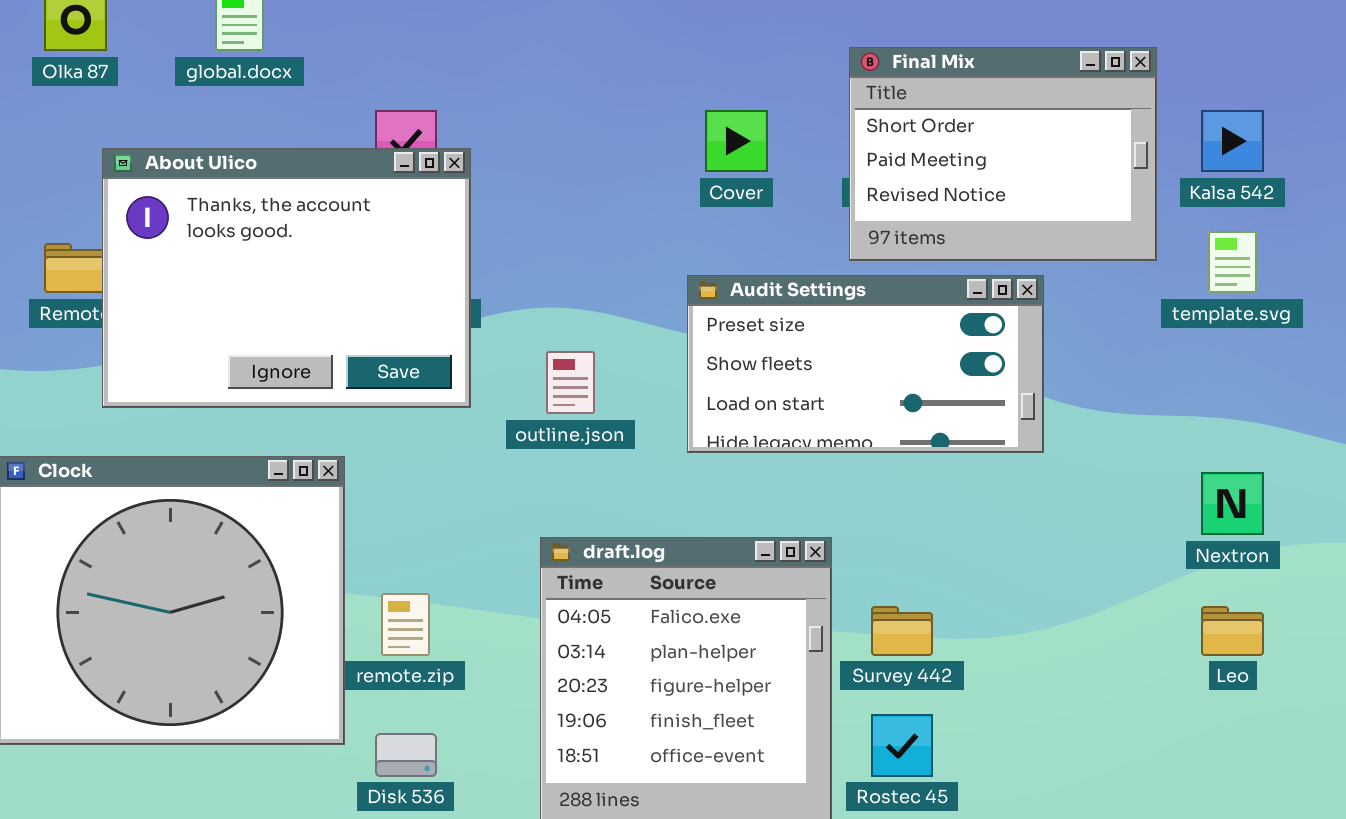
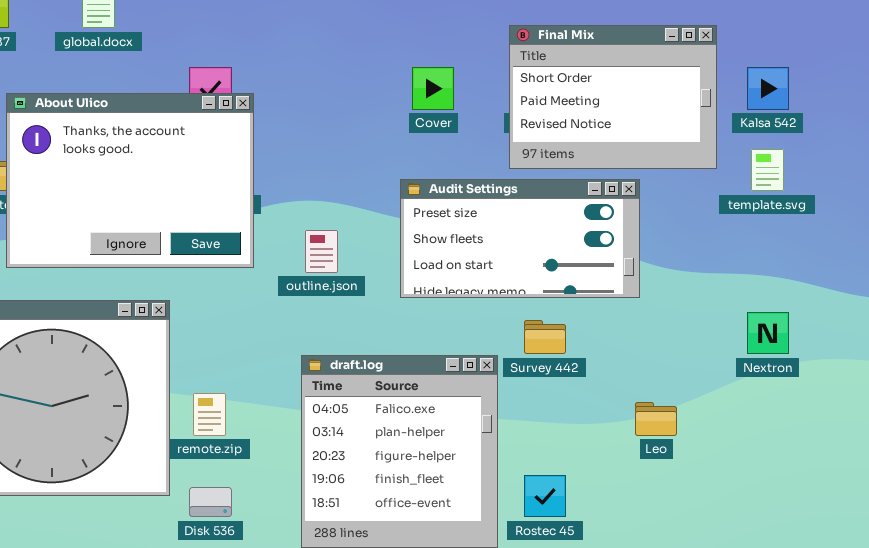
Survey 442: [871,606,933,656] -> [524,320,566,354], moved
Leo: [1201,606,1264,656] -> [635,402,677,436], moved

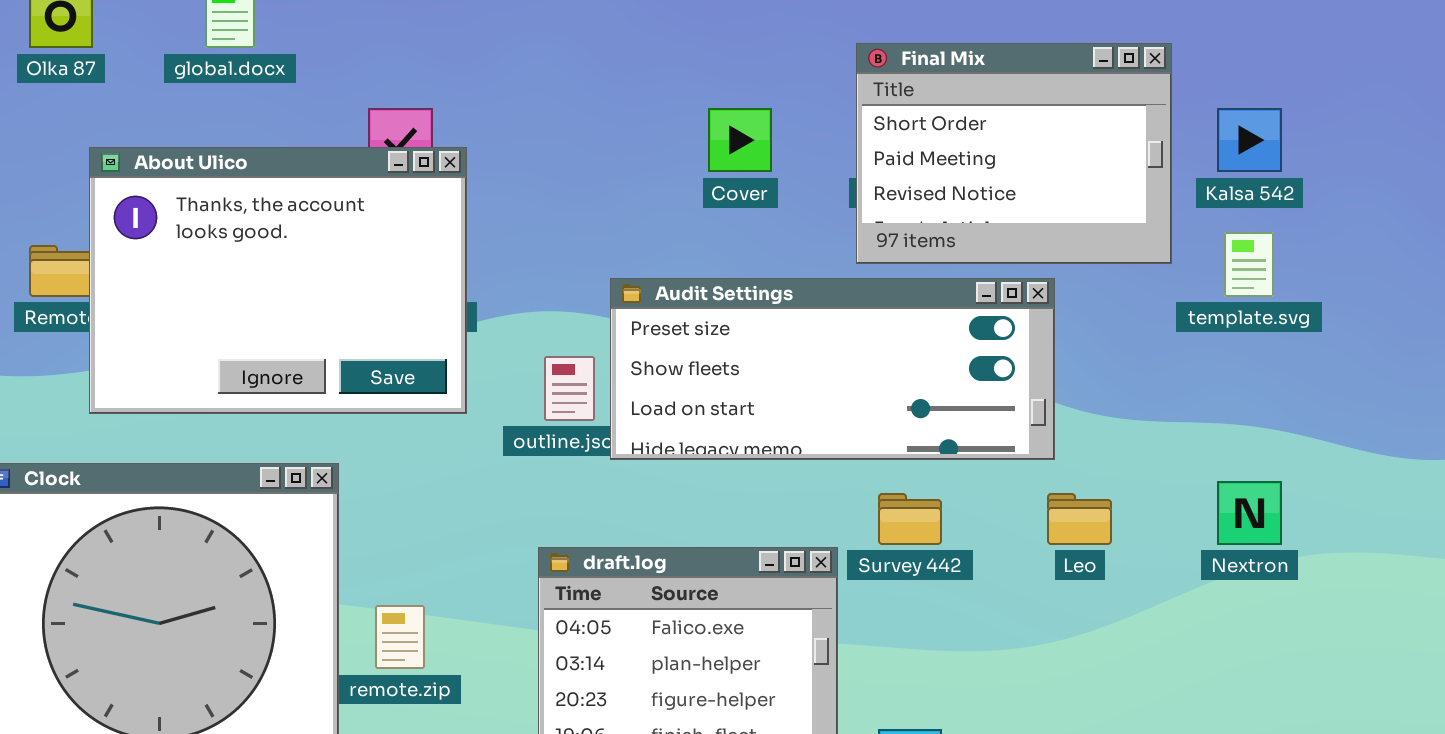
Audit Settings: [400,179,640,298] -> [610,278,1055,460], resized
Leo: [635,402,677,436] -> [1047,493,1112,545], moved

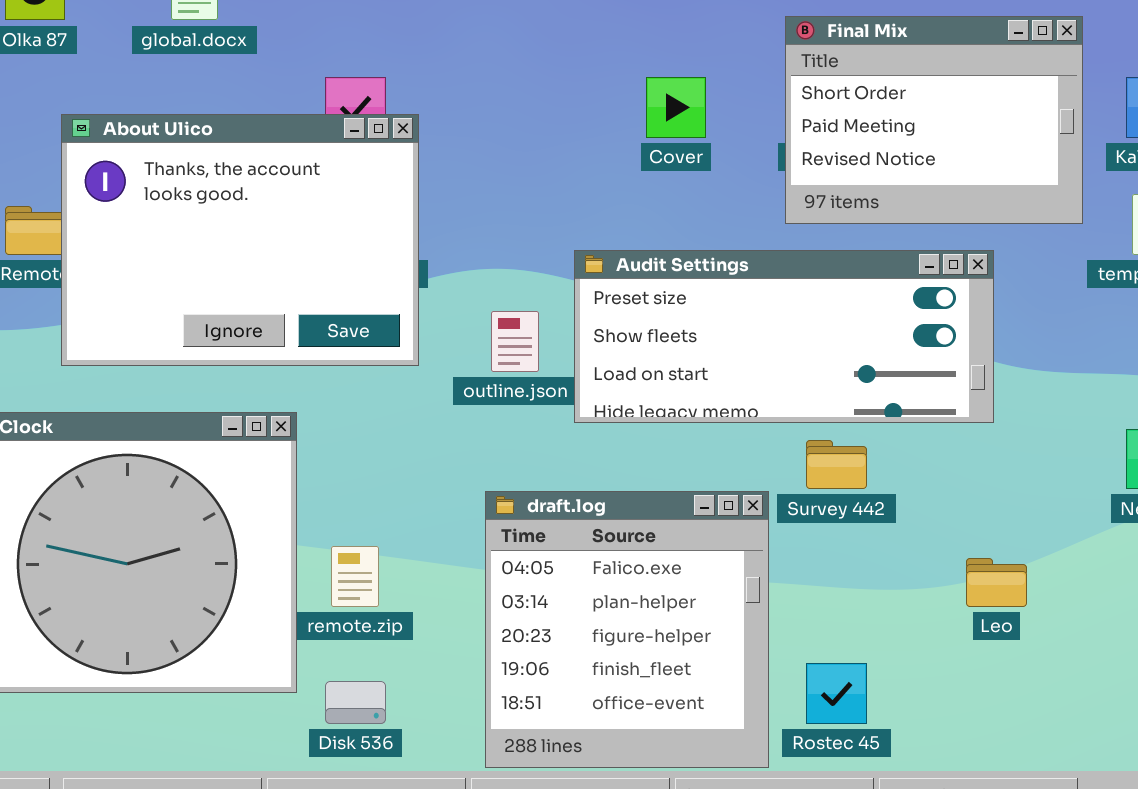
Audit Settings: [610,278,1055,460] -> [574,250,994,423], moved
Leo: [1047,493,1112,545] -> [966,558,1027,607], moved

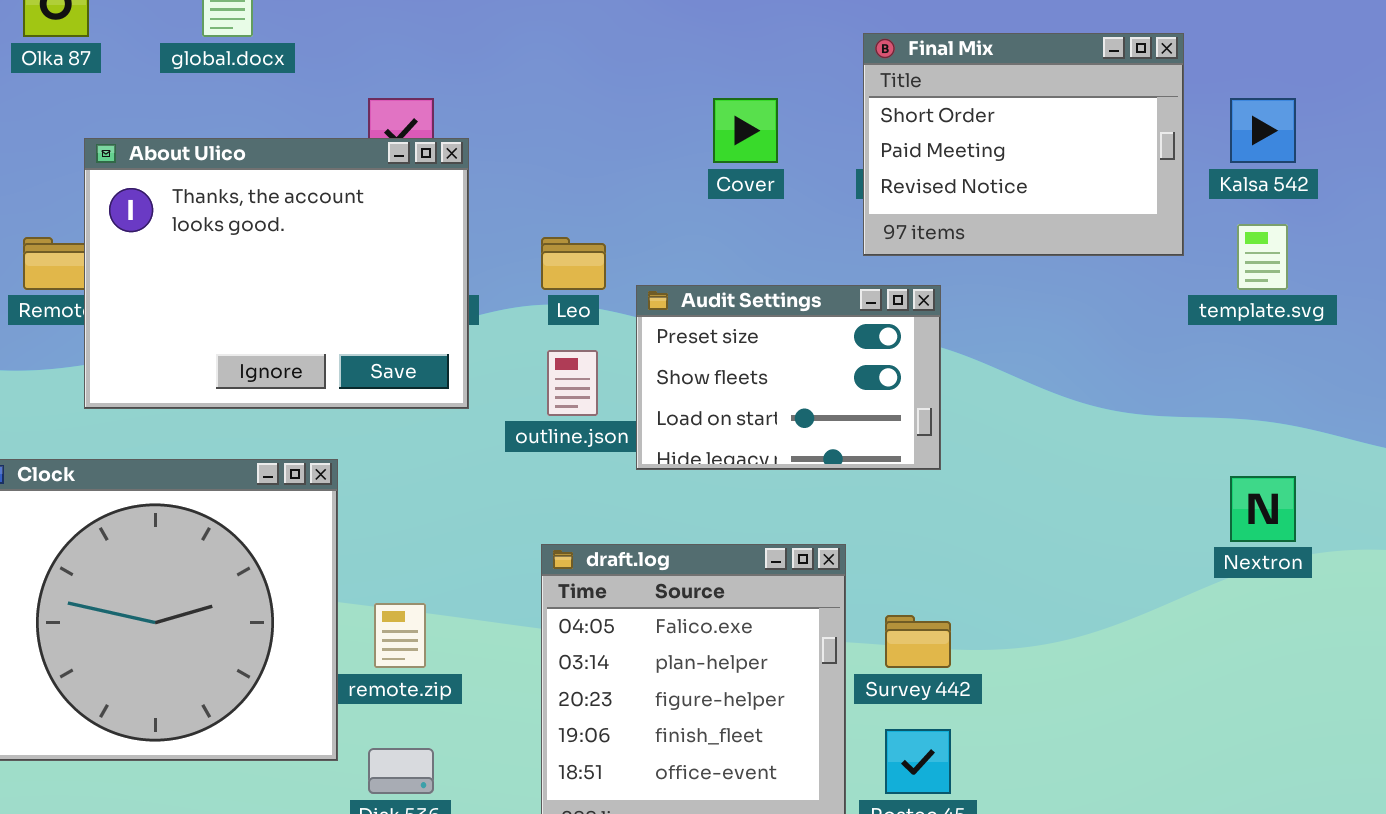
Audit Settings: [574,250,994,423] -> [636,285,941,470], resized
Survey 442: [806,440,867,489] -> [885,615,951,668], moved
Leo: [966,558,1027,607] -> [541,237,606,290], moved

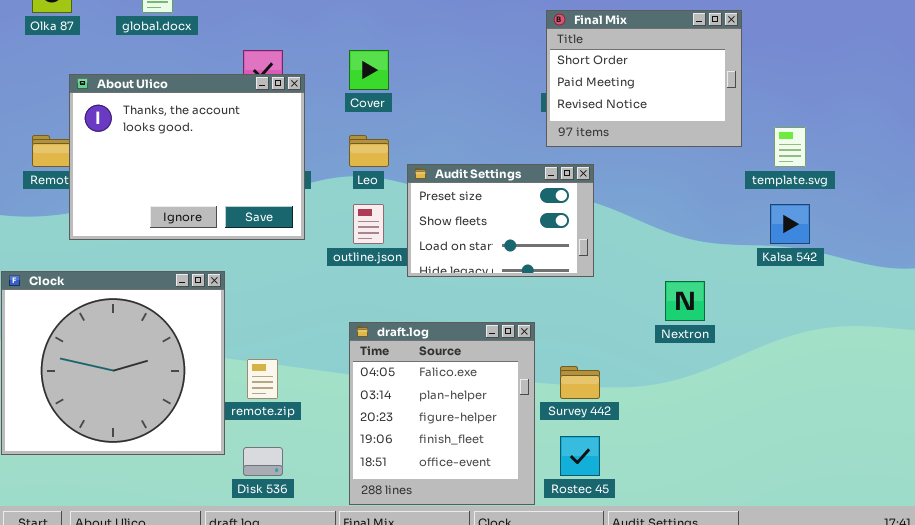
Cover: [713,98,778,163] -> [349,50,389,90], moved
Kalsa 542: [1230,98,1296,163] -> [770,204,810,244], moved
Nextron: [1230,476,1296,542] -> [665,281,705,321], moved

